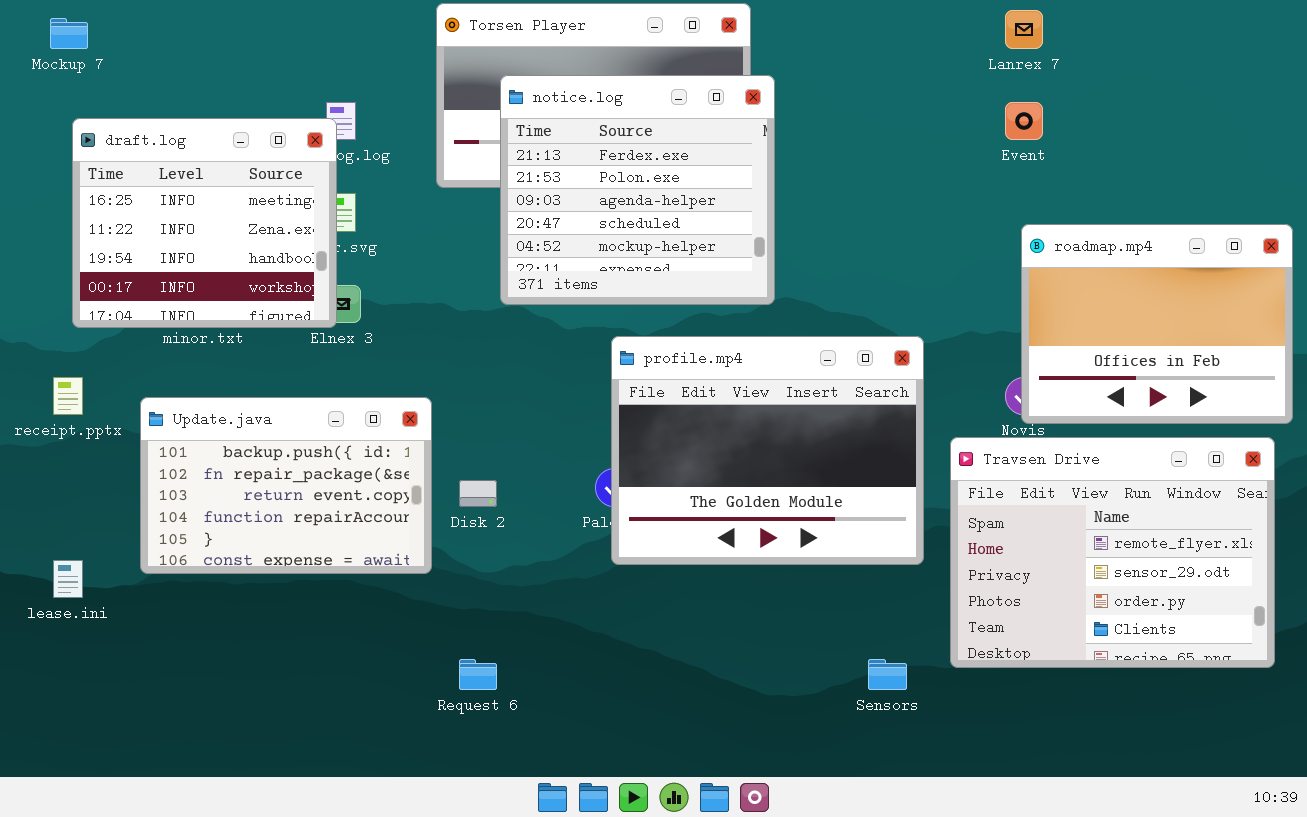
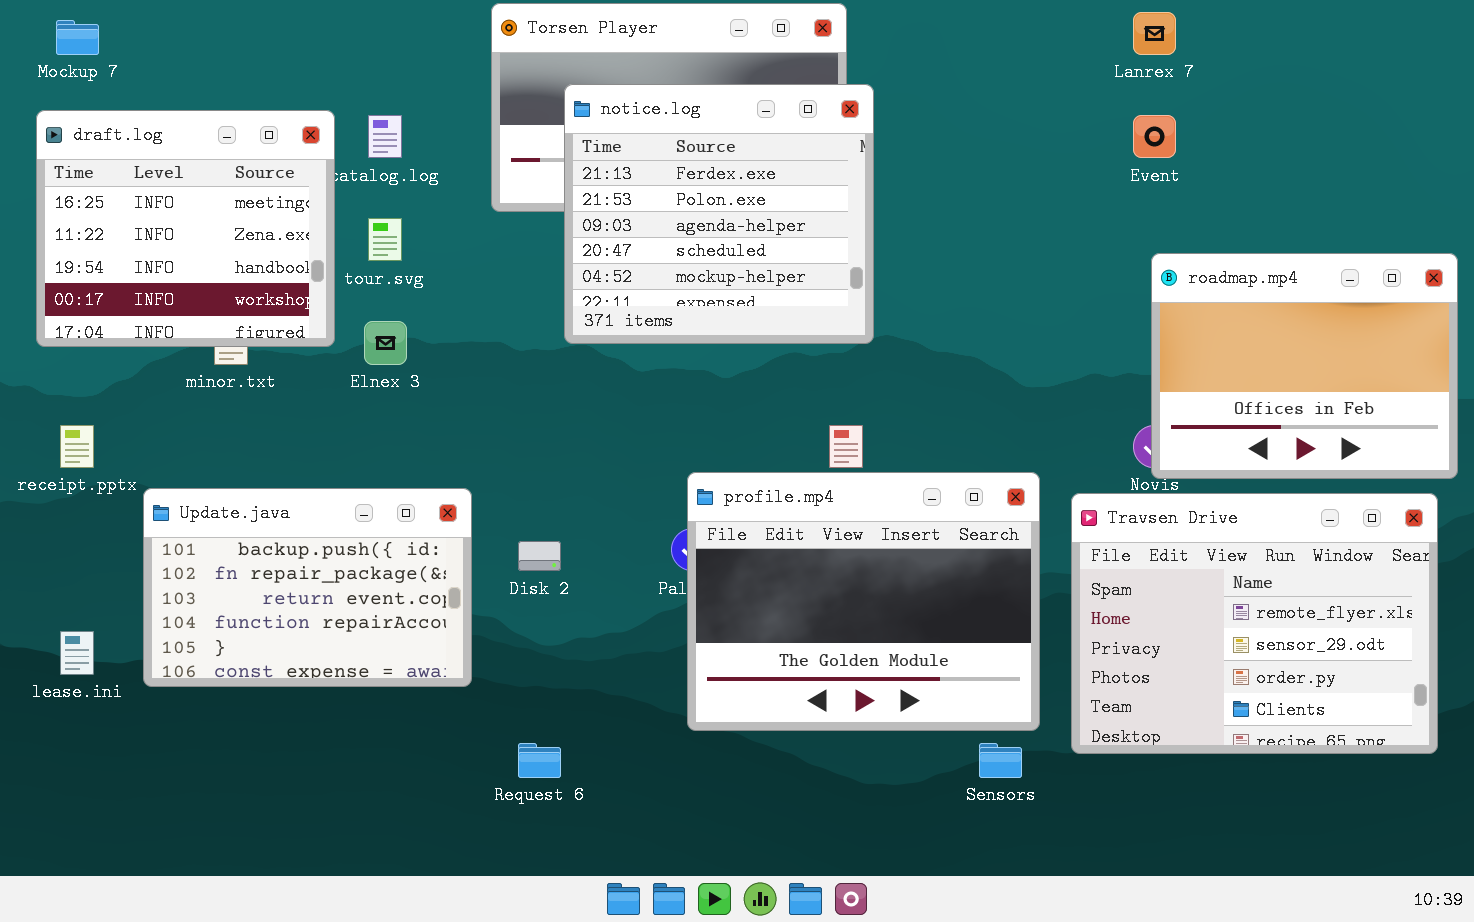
draft.log: [72,118,337,328] -> [36,110,335,347], moved
profile.mp4: [611,336,924,565] -> [687,472,1040,731], moved
Update.java: [140,397,432,574] -> [143,488,472,687], moved

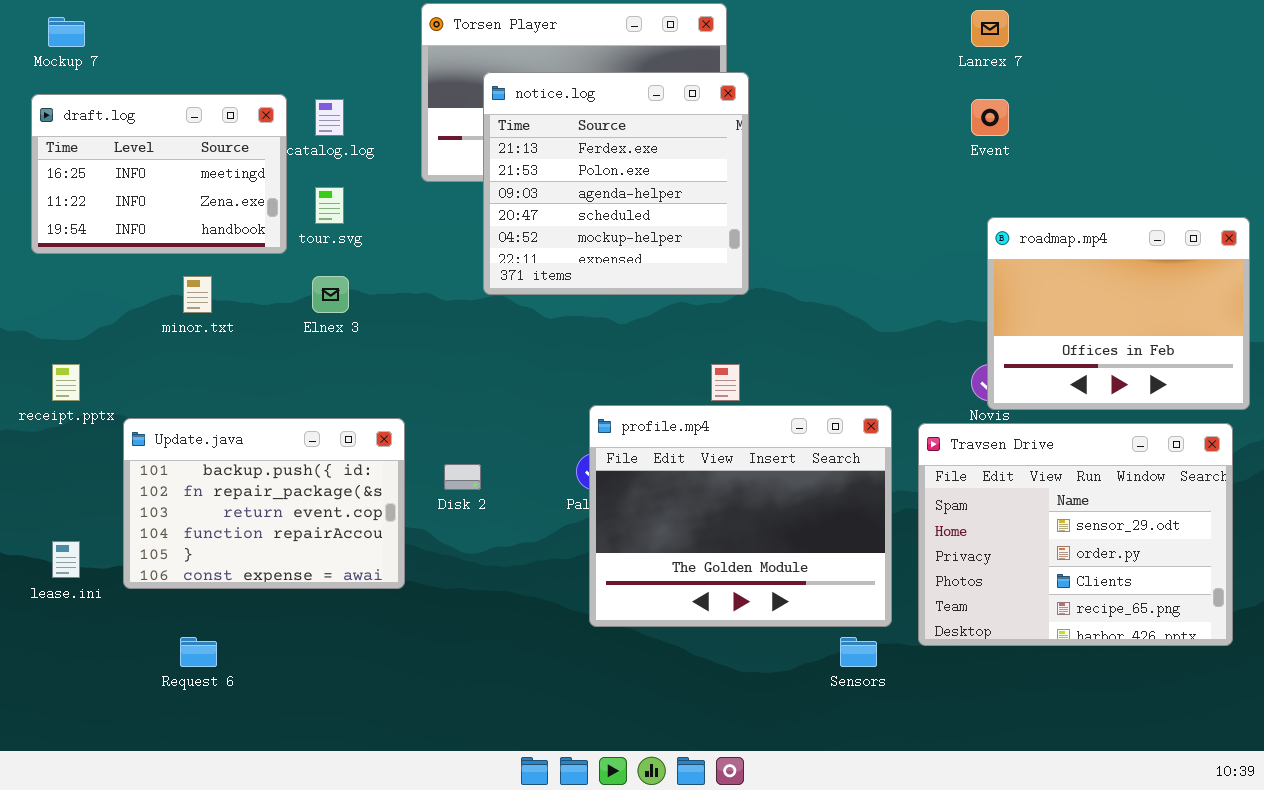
draft.log: [36,110,335,347] -> [31,94,287,254], resized
Travsen Drive: [1071,493,1438,754] -> [918,423,1233,646], scrolled down 1 row
Request 6: [518,743,561,778] -> [180,637,217,667], moved

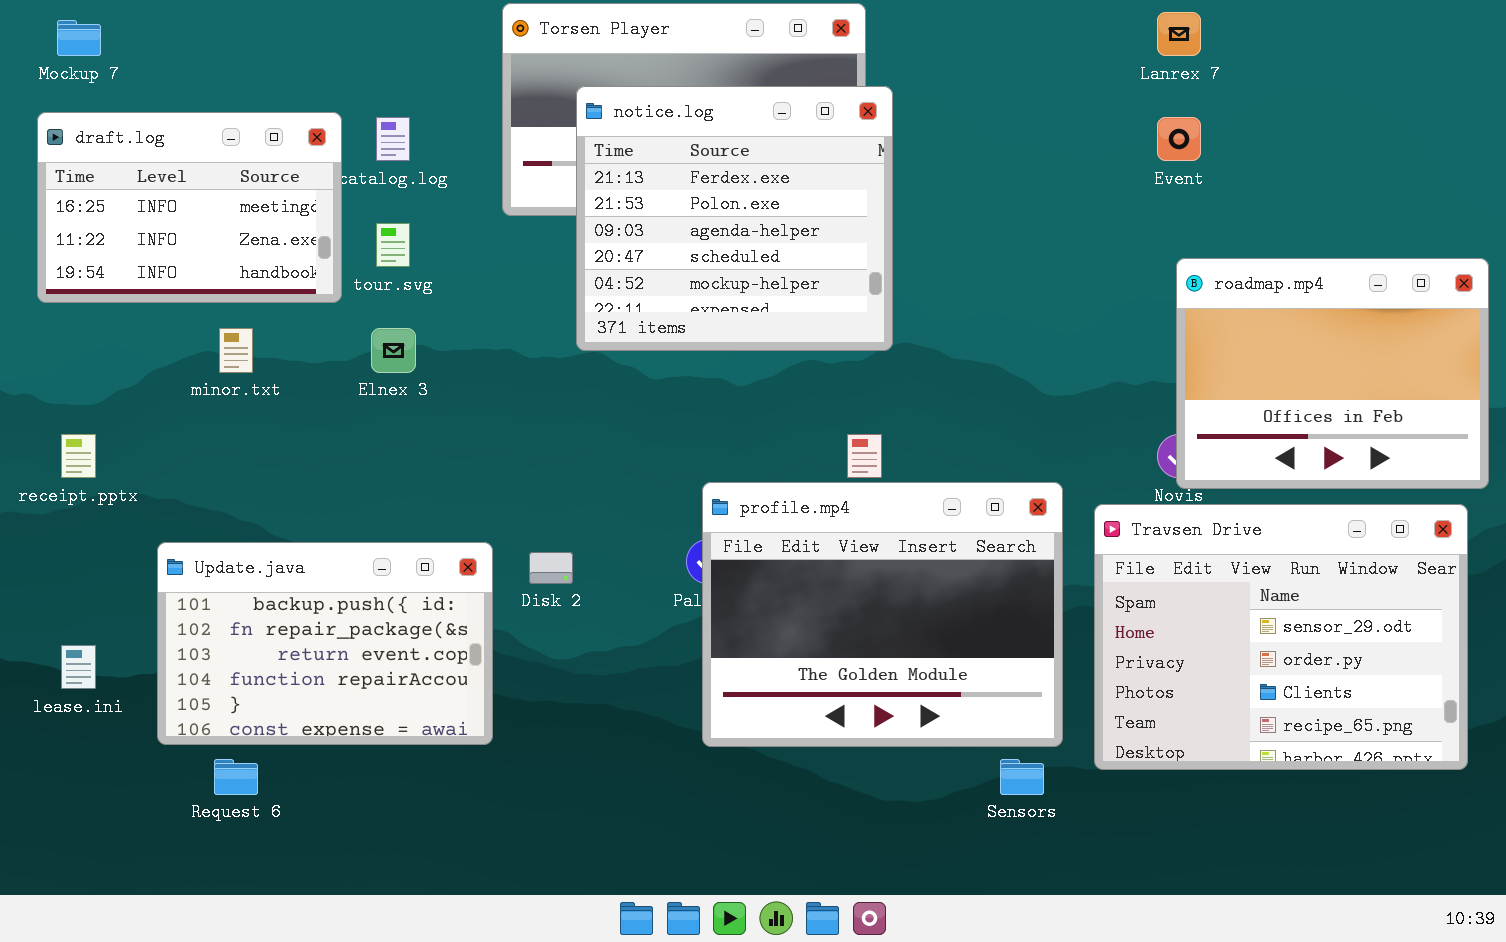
Update.java: [123,418,405,589] -> [157,542,493,745], moved

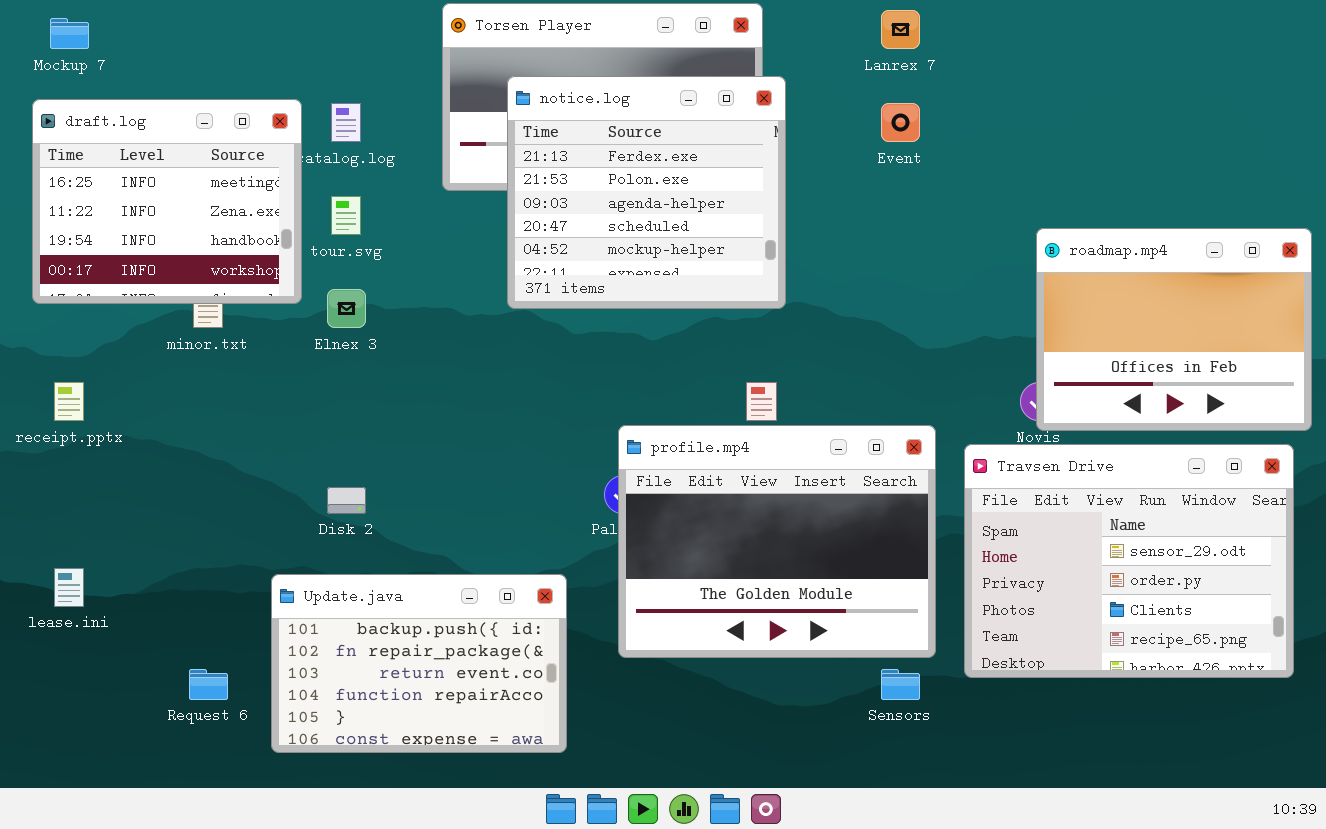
Lanrex 7: [1157,12,1201,56] -> [881,10,920,49], moved
draft.log: [37,112,342,303] -> [32,99,302,304], resized
Event: [1157,117,1201,161] -> [881,103,920,142], moved
Update.java: [157,542,493,745] -> [271,574,567,753], moved
Disk 2: [529,552,573,584] -> [327,487,366,514], moved

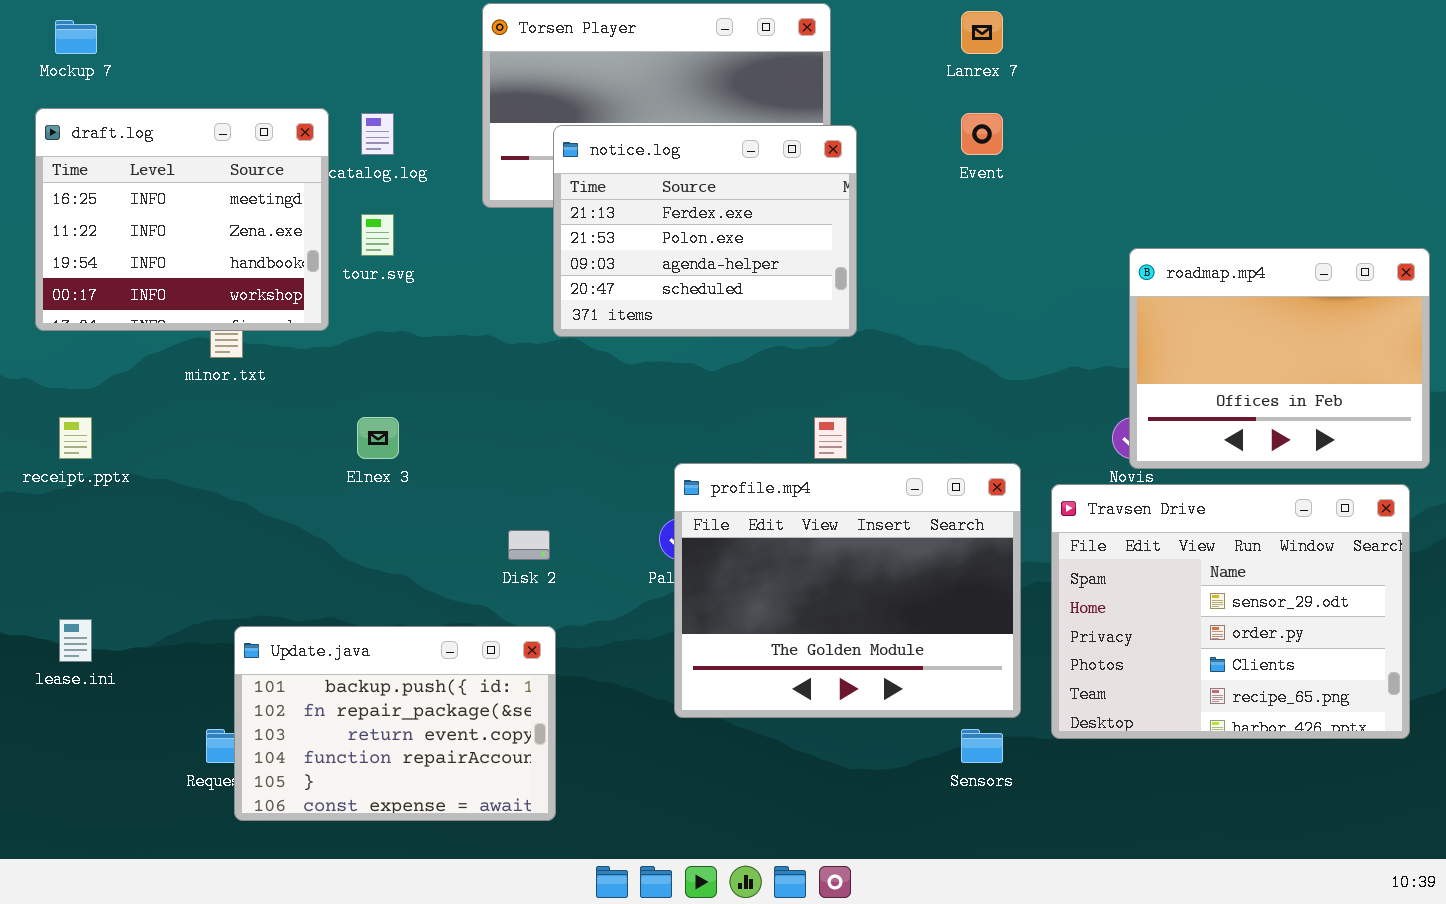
notice.log: [507,76,786,309] -> [553,125,857,337], resized
Elnex 3: [327,289,366,328] -> [357,417,399,459], moved
Disk 2: [327,487,366,514] -> [508,530,550,560], moved
Update.java: [271,574,567,753] -> [234,626,556,821], moved

